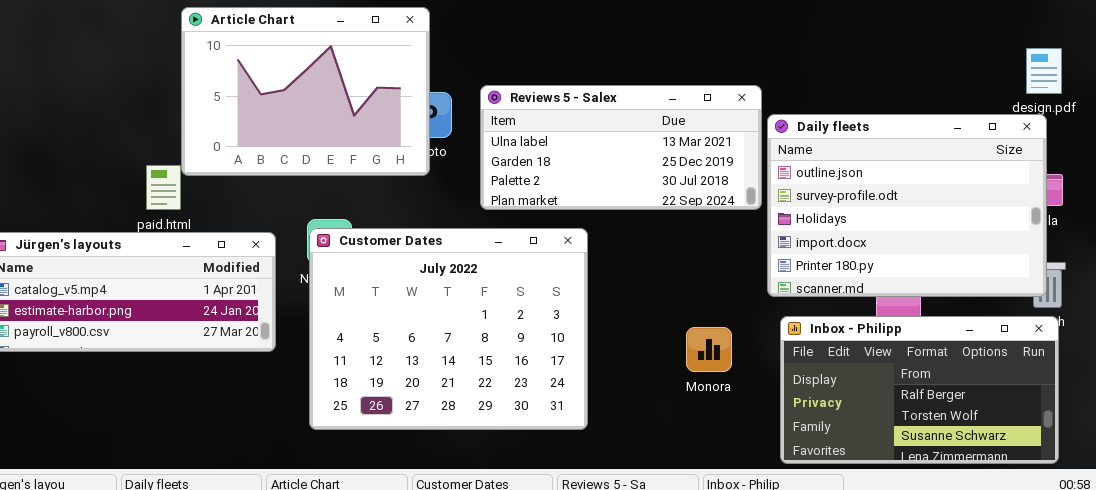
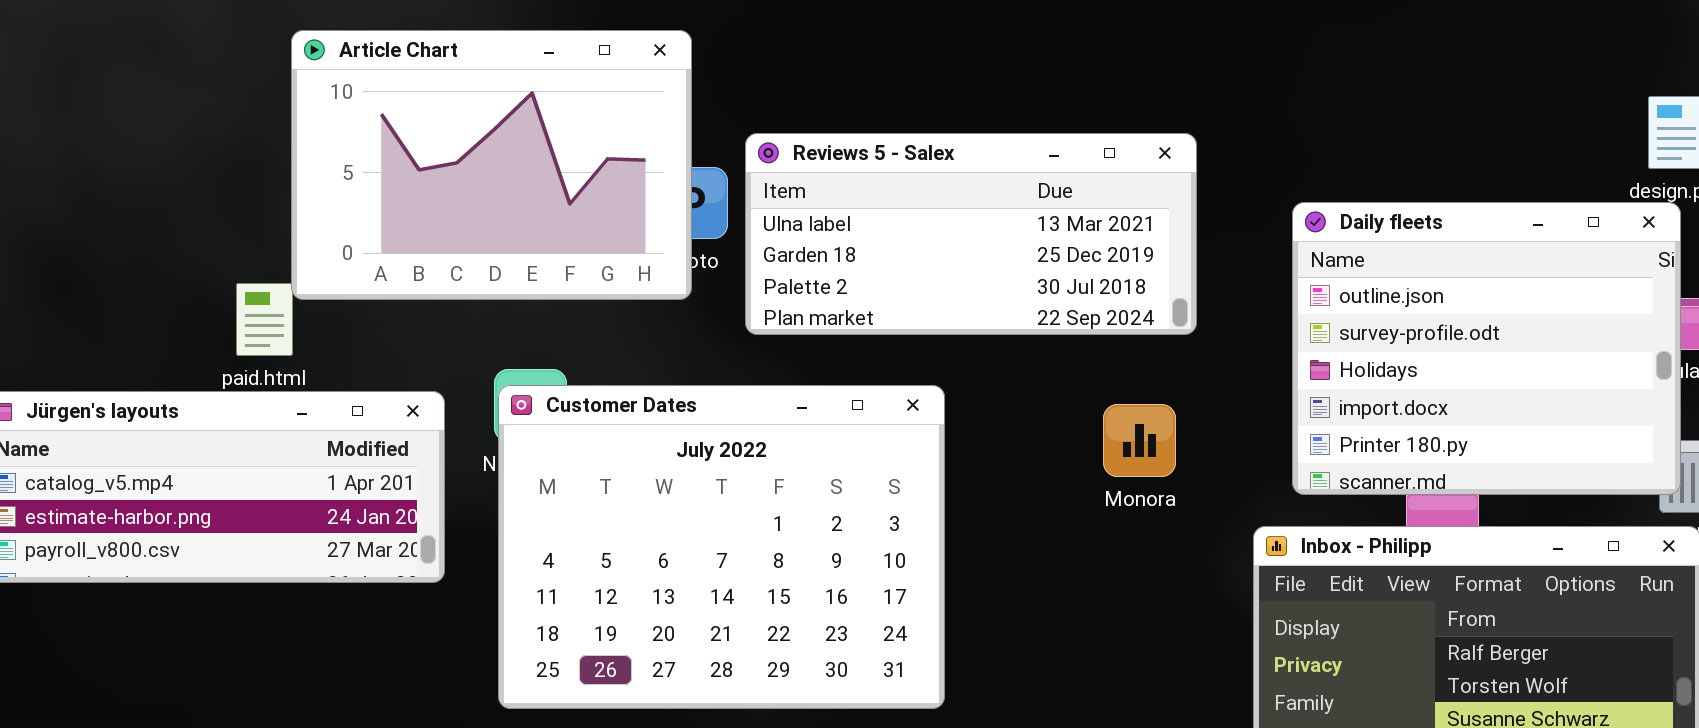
Reviews 5 - Salex: [480,85,762,210] -> [745,133,1197,335], moved
Daily fleets: [767,114,1047,297] -> [1292,202,1681,495], resized
Monora: [686,327,732,372] -> [1103,404,1176,477], moved

